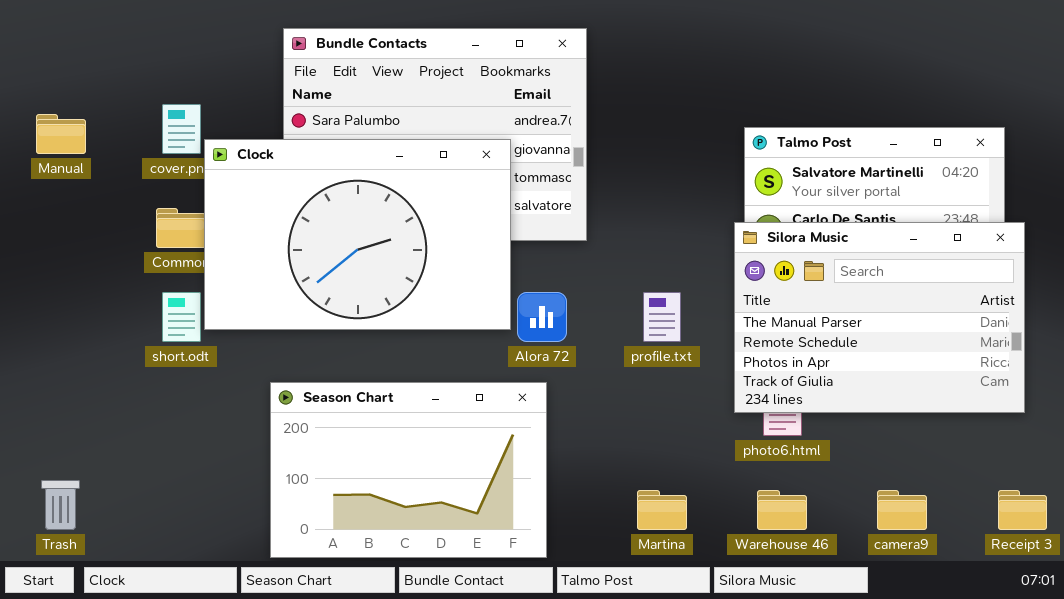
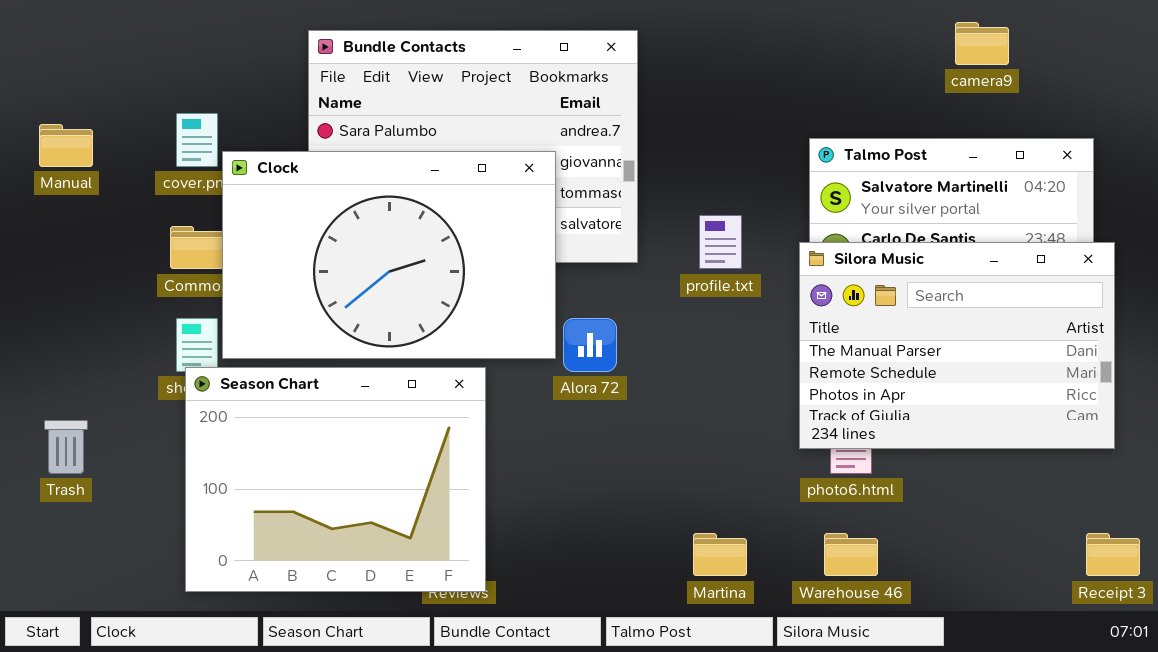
profile.txt: [643,292,681,342] -> [699,215,742,269], moved
Season Chart: [270,382,547,558] -> [185,367,486,592], moved, resized
Trash: [41,480,80,530] -> [44,420,88,474], moved
camera9: [877,490,927,530] -> [955,22,1009,65], moved

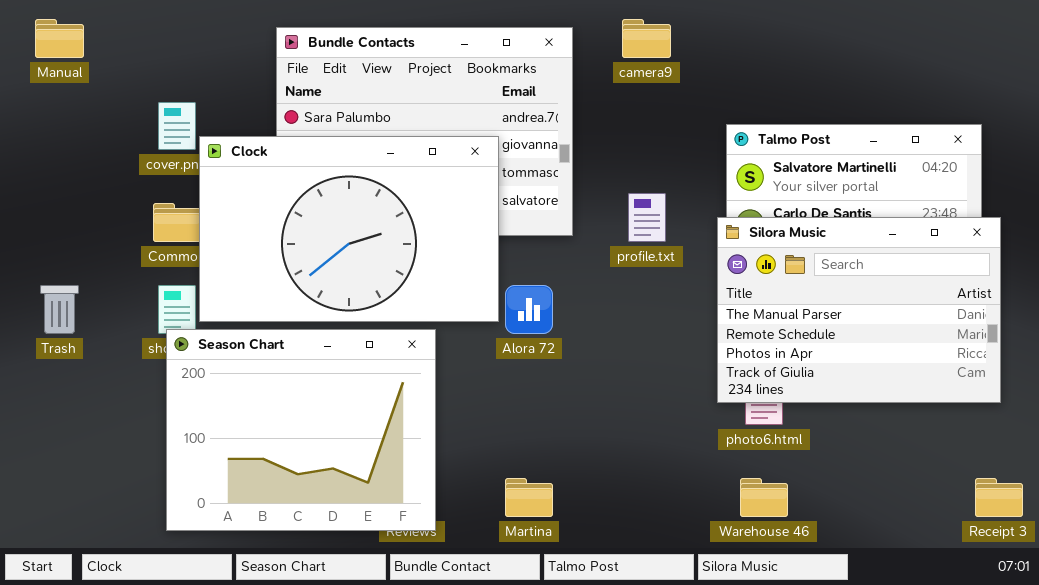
camera9: [955,22,1009,65] -> [622,19,671,58], moved
Manual: [39,124,93,167] -> [35,19,84,58], moved
Trash: [44,420,88,474] -> [40,285,79,334], moved
Martina: [693,533,747,576] -> [505,478,553,517], moved

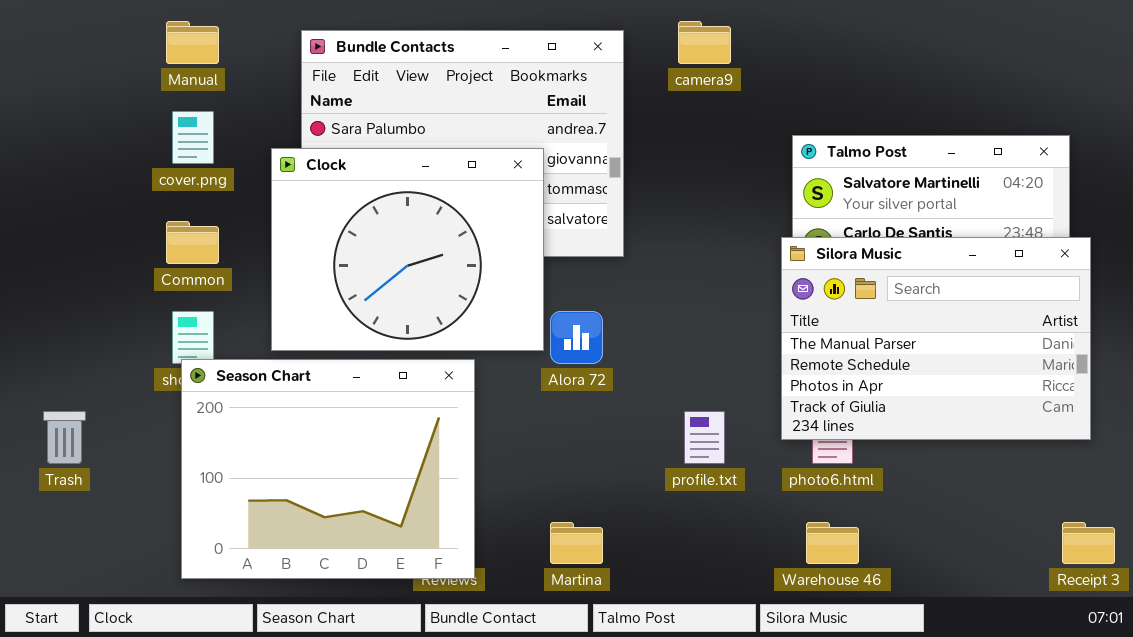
Manual: [35,19,84,58] -> [166,21,219,64], moved
Clock: [199,136,499,322] -> [271,148,544,351], resized
profile.txt: [628,193,666,242] -> [684,411,725,464], moved
Trash: [40,285,79,334] -> [43,411,86,464], moved

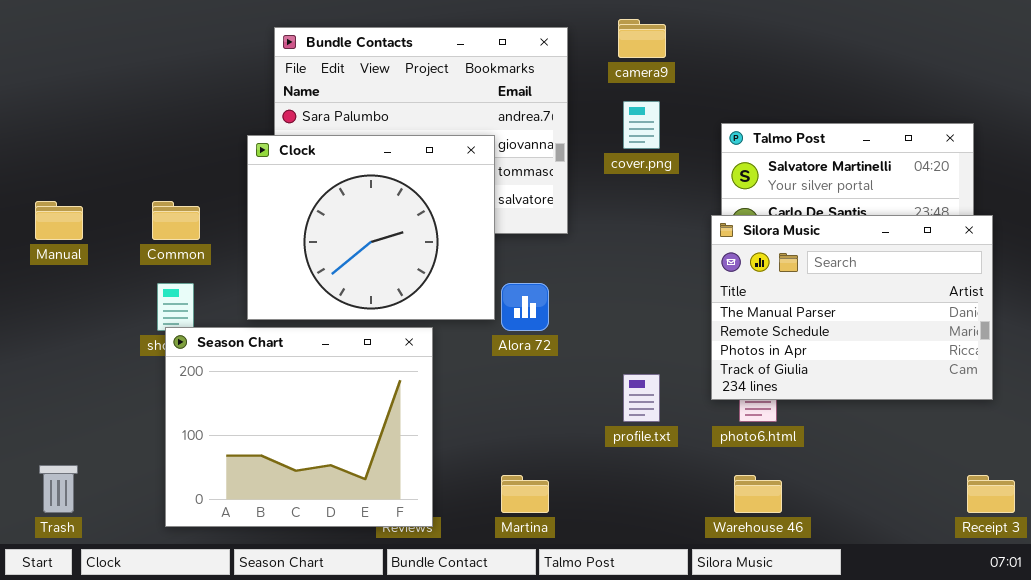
Manual: [166,21,219,64] -> [35,201,83,240], moved
cover.png: [172,111,214,164] -> [623,101,660,149], moved
Trash: [43,411,86,464] -> [39,465,78,513], moved

